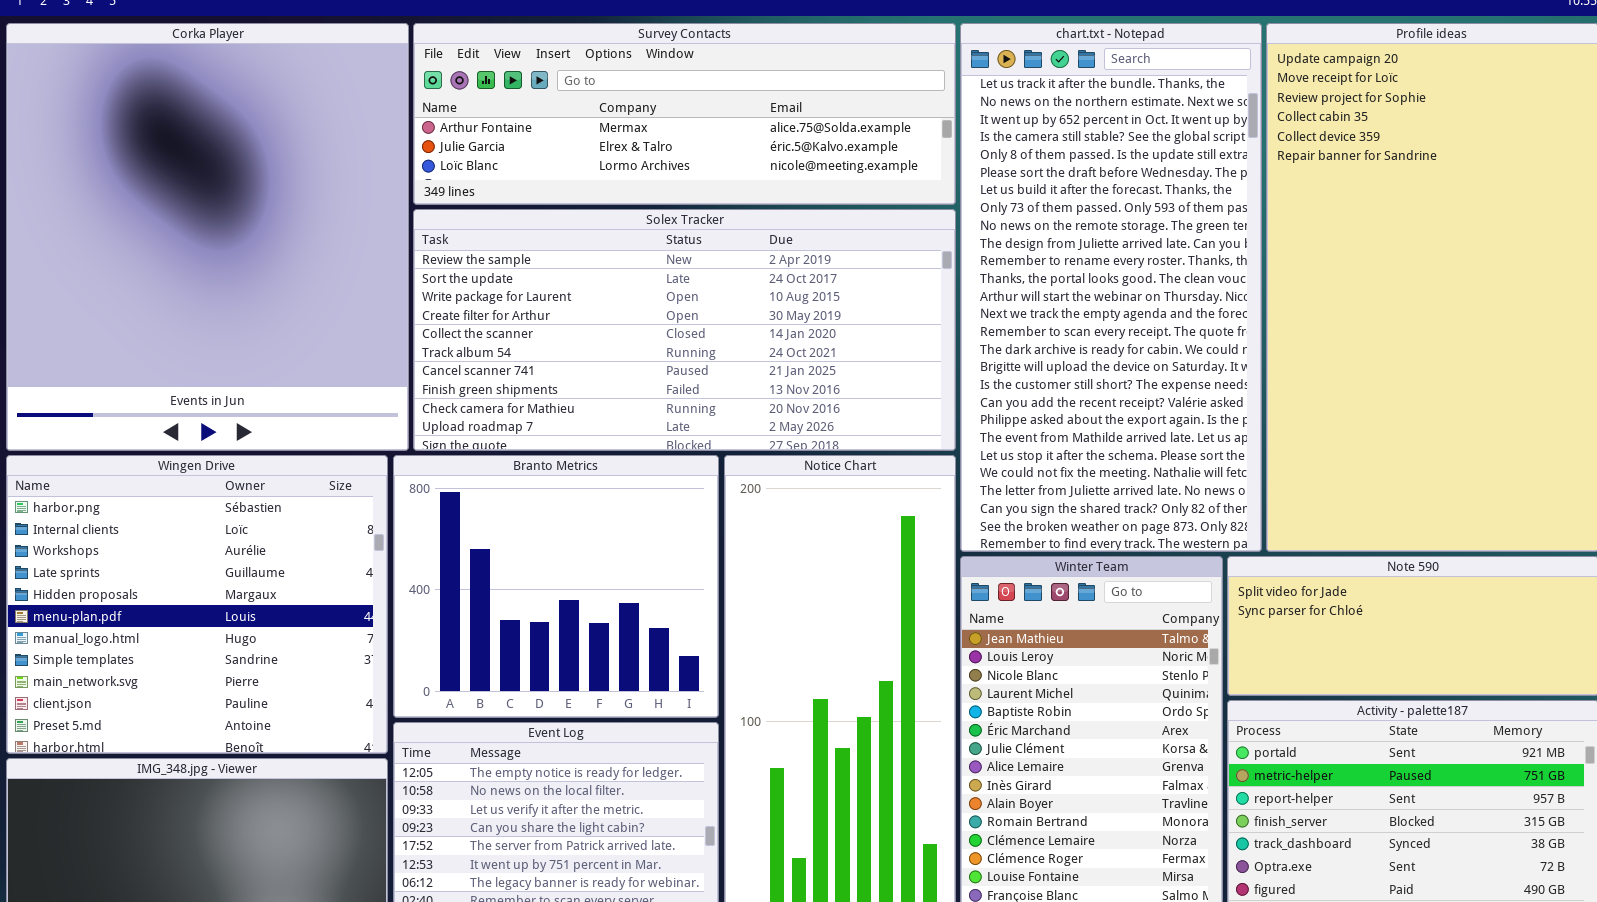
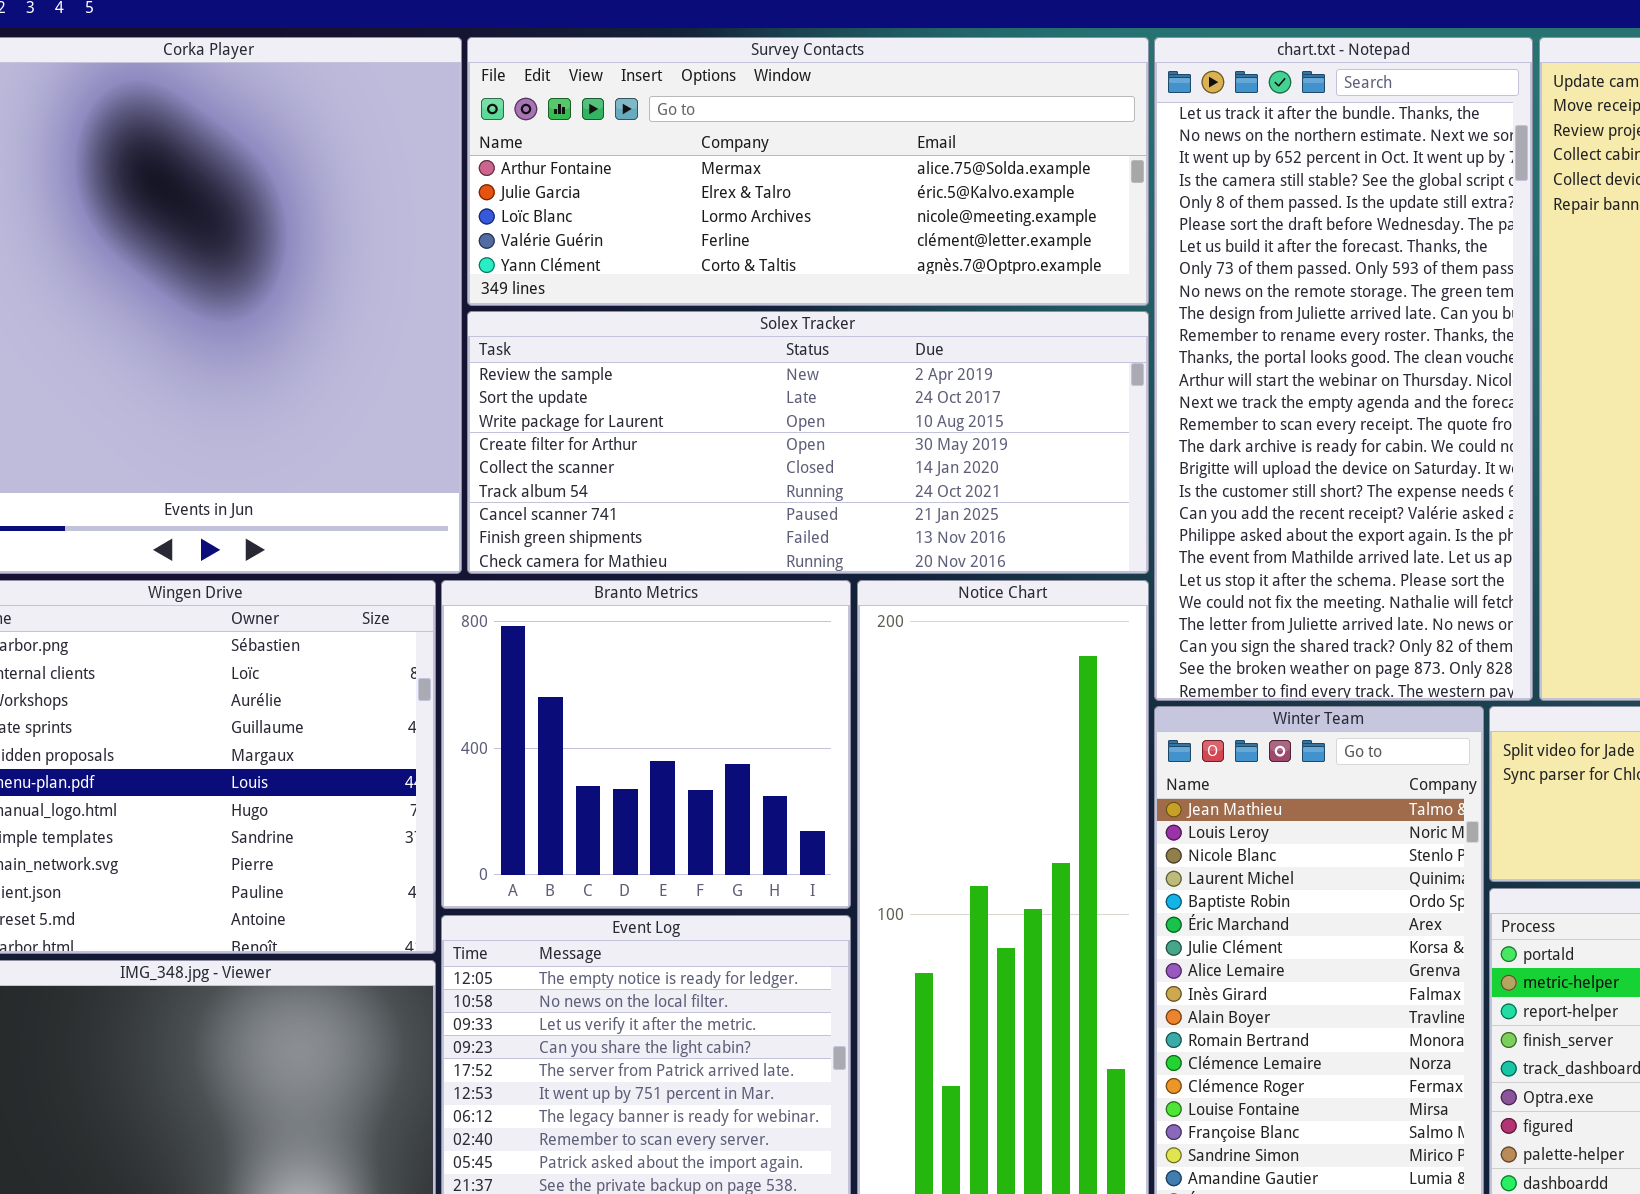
Survey Contacts: [413,23,956,205] -> [467,37,1149,306], resized
Solex Tracker: [413,209,956,451] -> [467,311,1149,574], resized

